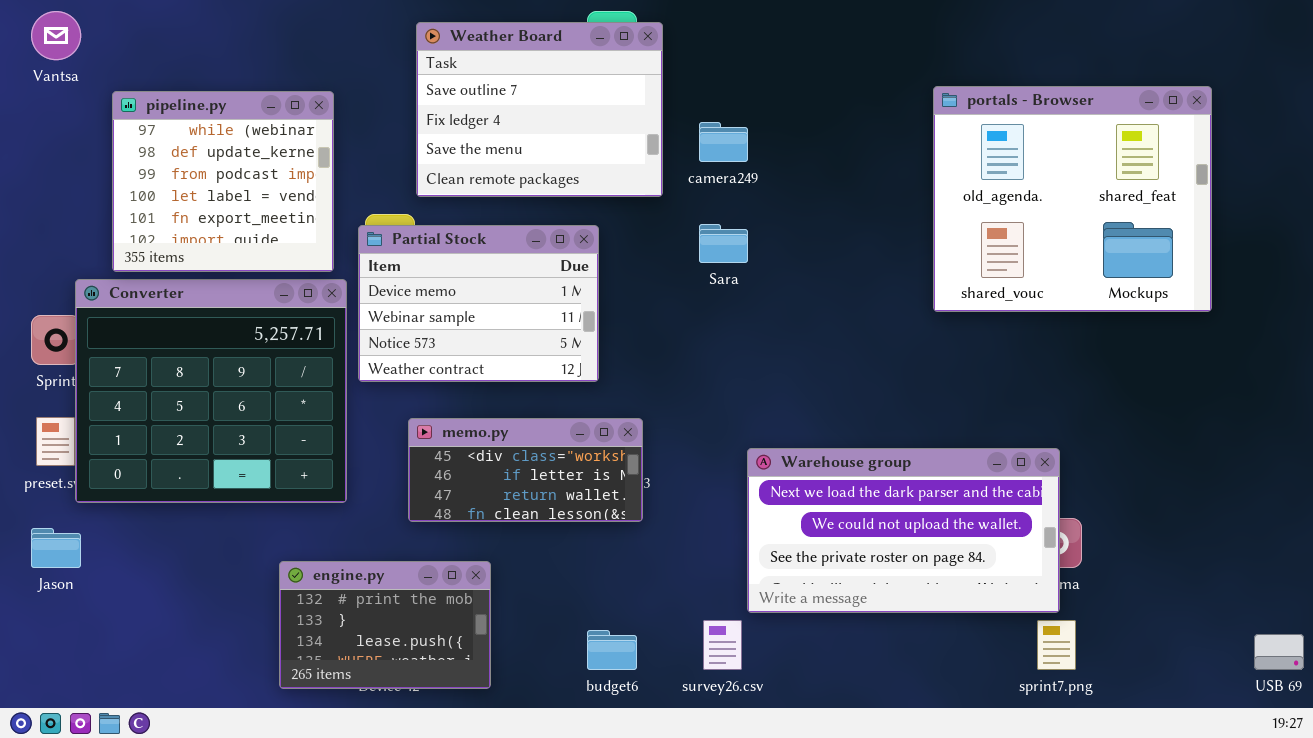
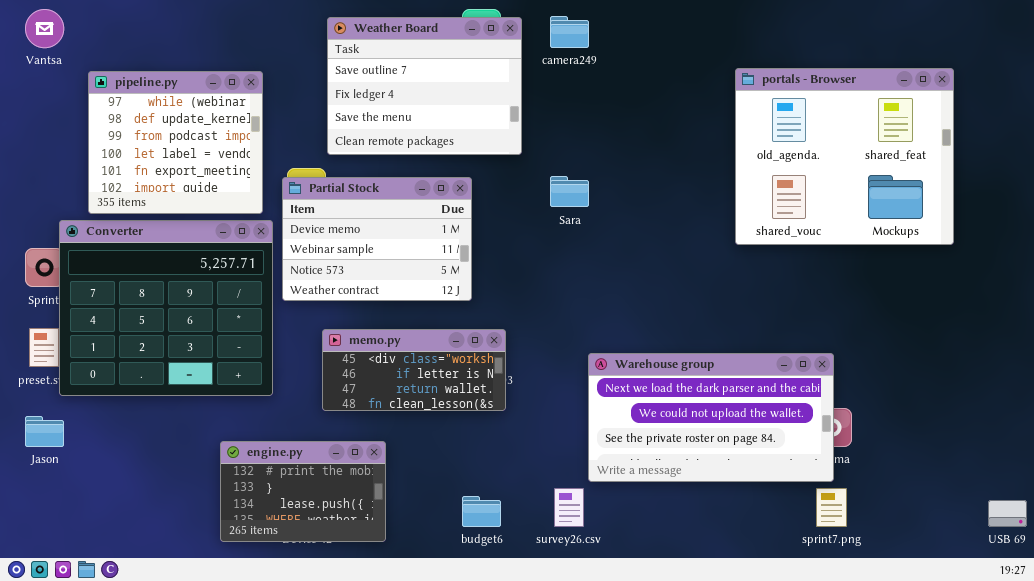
camera249: [699,122,748,162] -> [550,16,589,48], moved

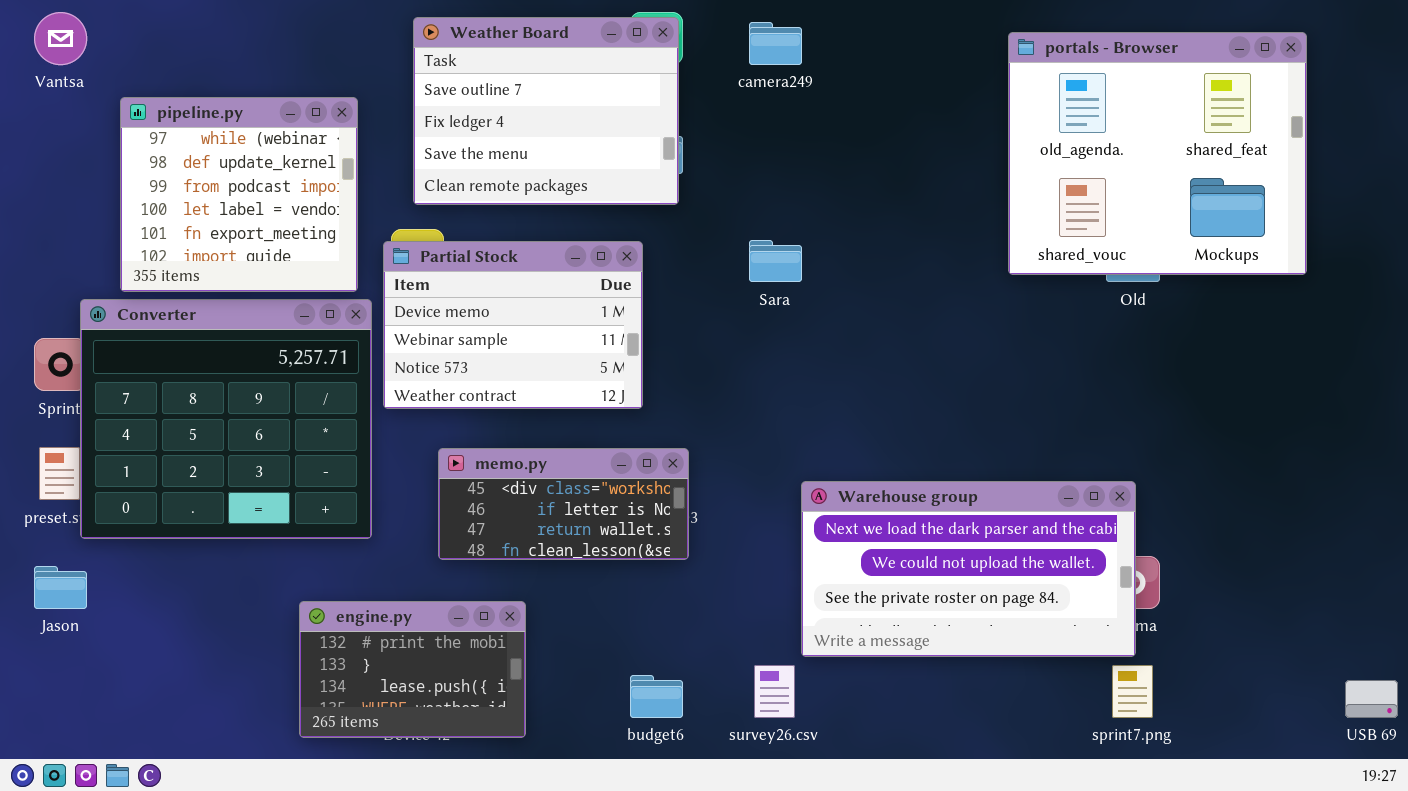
Weather Board: [327,17,522,155] -> [413,17,679,205], moved
portals - Browser: [735,68,954,245] -> [1008,32,1307,275], moved

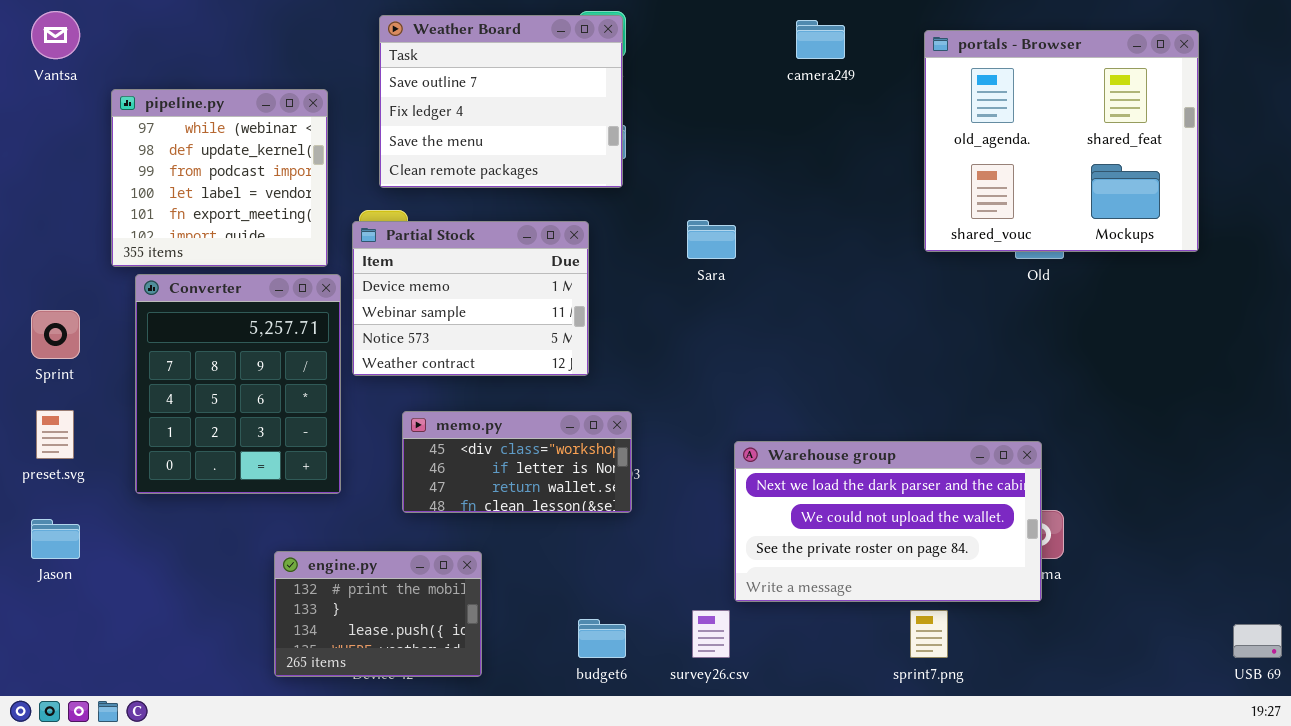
camera249: [749,22,802,65] -> [796,20,845,59], moved
Converter: [80,299,372,539] -> [135,274,341,494], resized
sprint7.png: [1112,665,1153,718] -> [910,610,948,658], moved

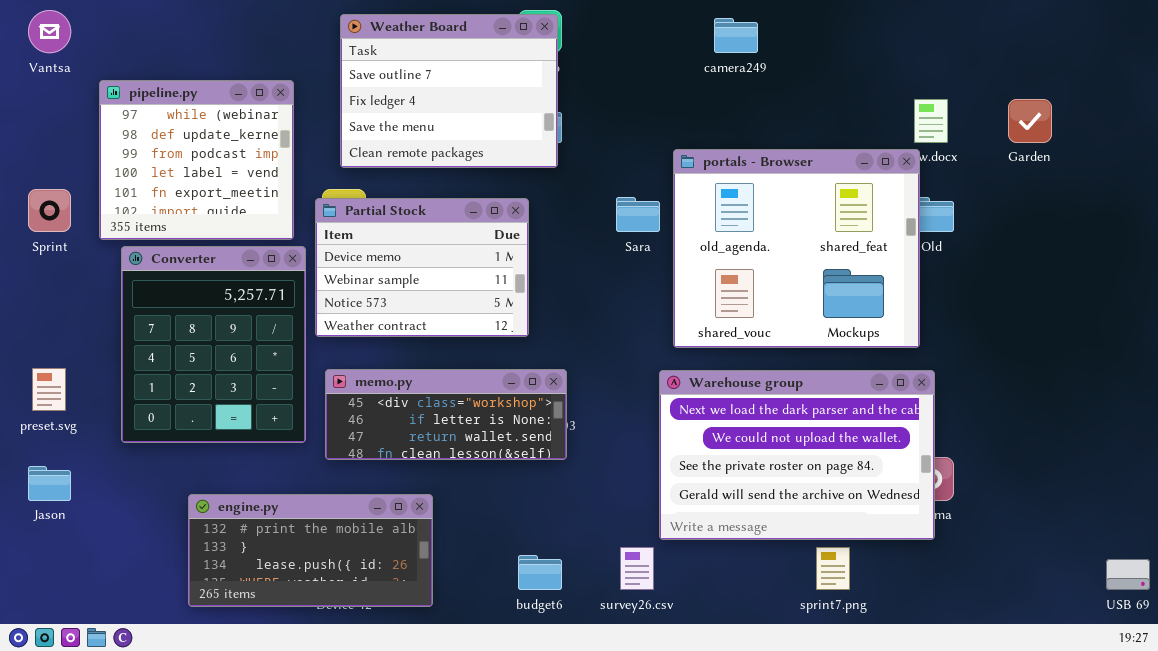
portals - Browser: [924,30,1199,252] -> [673,149,920,348], moved
Sprint: [31,310,80,359] -> [28,189,71,232], moved
memo.py: [402,411,632,513] -> [325,369,567,460], resized
Warehouse group: [734,441,1042,602] -> [659,370,935,540], resized
engine.py: [274,551,482,677] -> [188,494,433,607], resized

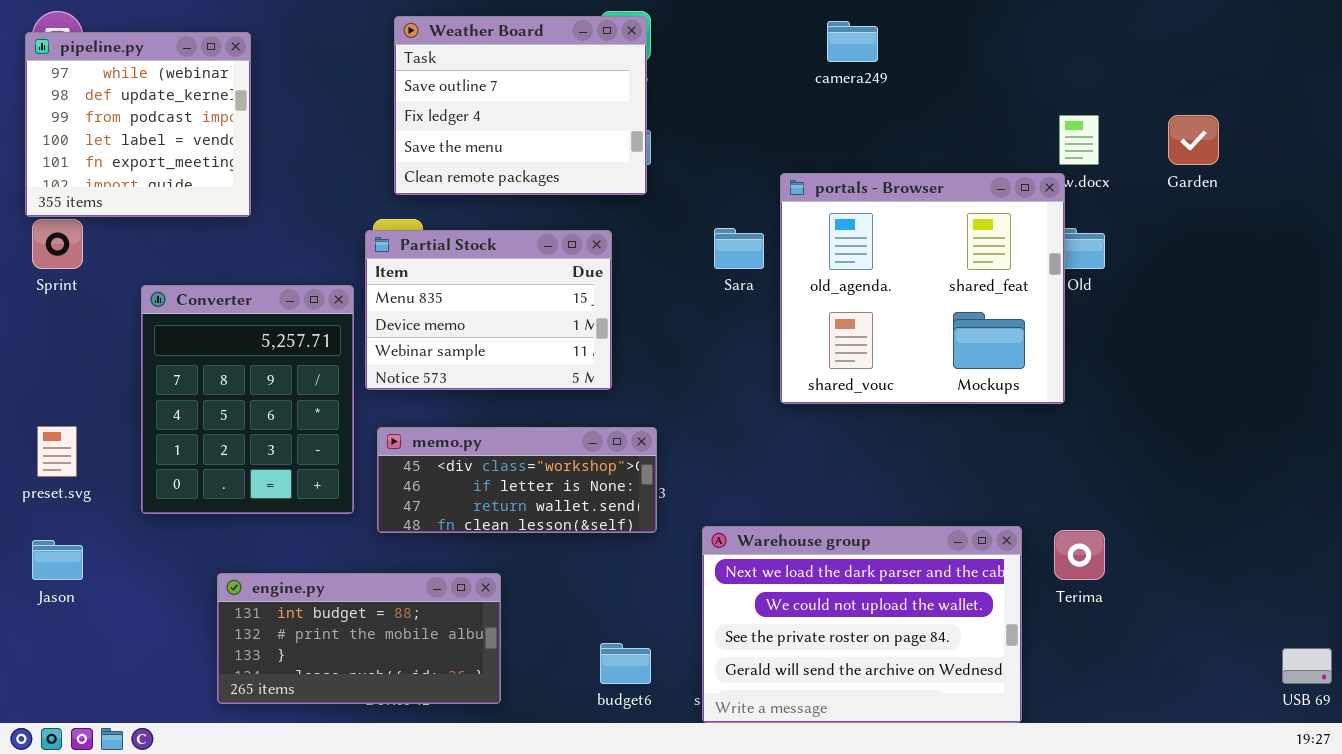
pipeline.py: [99,80,294,240] -> [25,32,251,217], moved
Partial Stock: [315,198,529,337] -> [365,230,612,390], scrolled up 1 row
Warehouse group: [659,370,935,540] -> [702,526,1022,723], moved
engine.py: [188,494,433,607] -> [217,573,501,704], scrolled up 1 row

